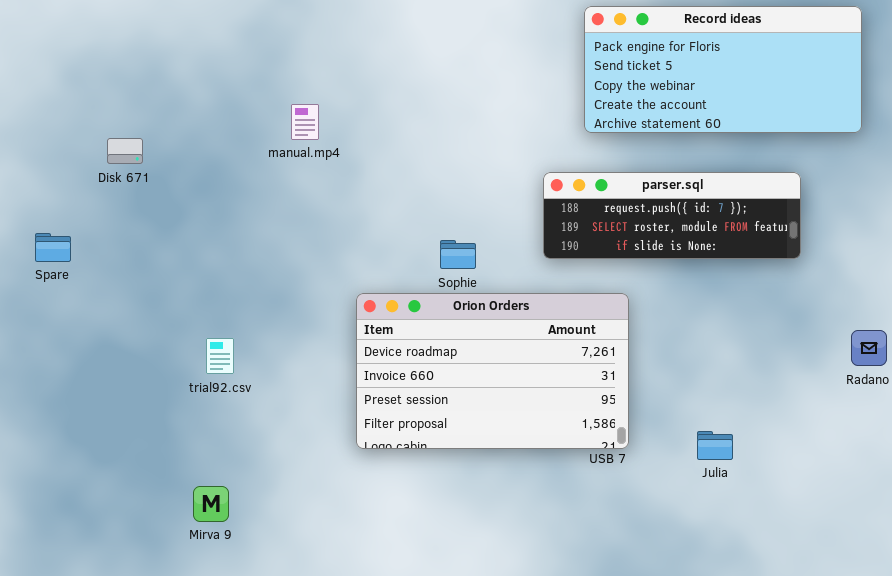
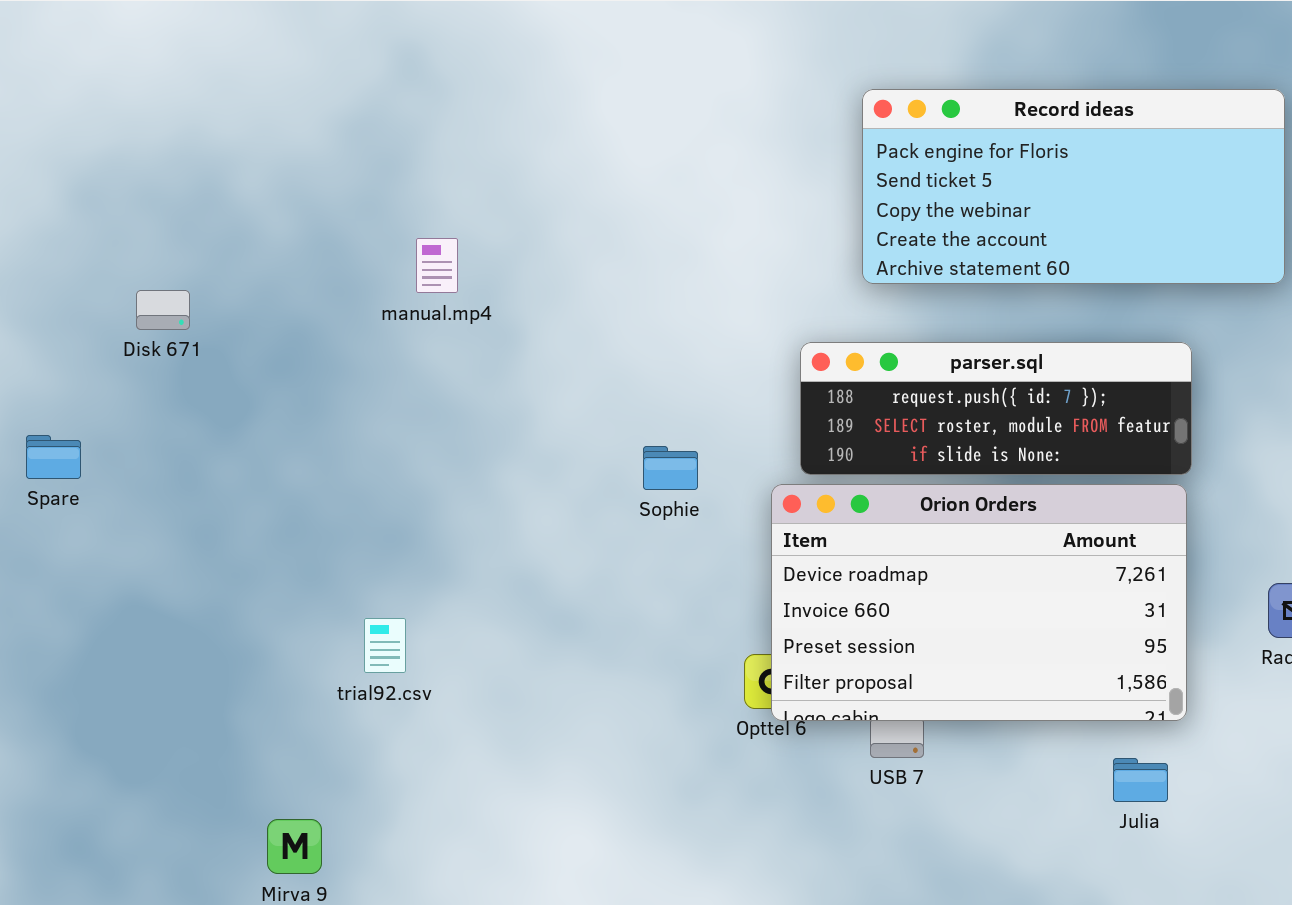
Orion Orders: [356,293,629,449] -> [771,484,1187,721], moved
trial92.csv: [206,338,234,374] -> [364,618,406,673], moved
Julia: [697,431,733,460] -> [1113,758,1168,802], moved

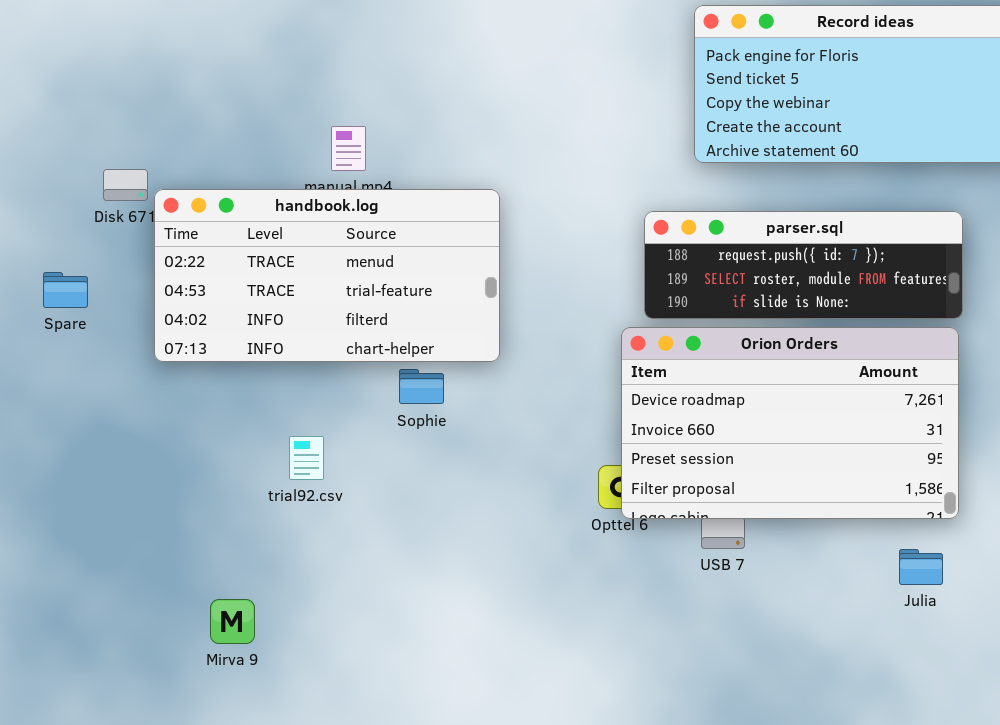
handbook.log: none -> [154,189,500,362], opened
Spare: [26,435,81,479] -> [43,272,88,308], moved
Sophie: [643,446,698,490] -> [399,369,444,404], moved

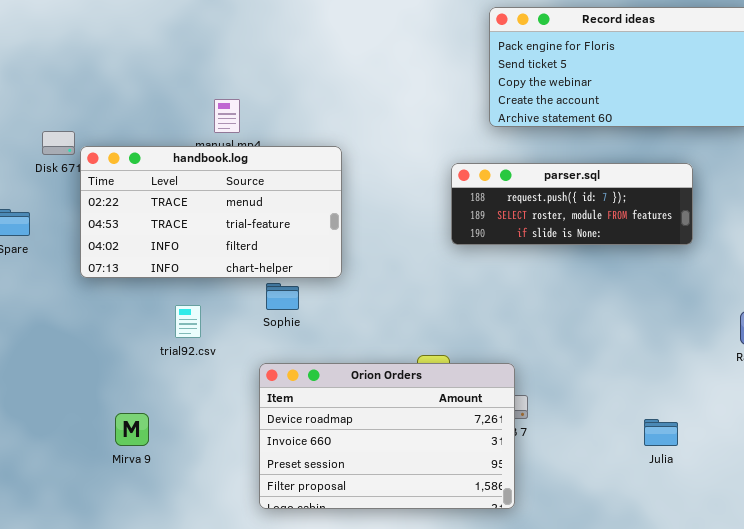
Orion Orders: [621,327,959,519] -> [259,363,515,509], moved
trial92.csv: [289,436,324,480] -> [175,305,201,338], moved
Mirva 9: [210,599,255,644] -> [115,413,149,446], moved

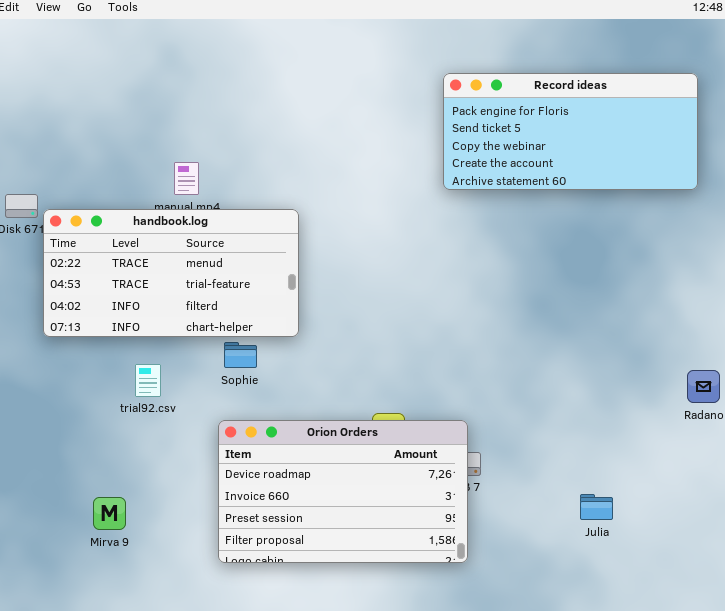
parser.sql: [451,163,693,245] -> none, closed
Mirva 9: [115,413,149,446] -> [93,497,126,530], moved
Julia: [644,419,678,446] -> [580,494,613,520], moved

